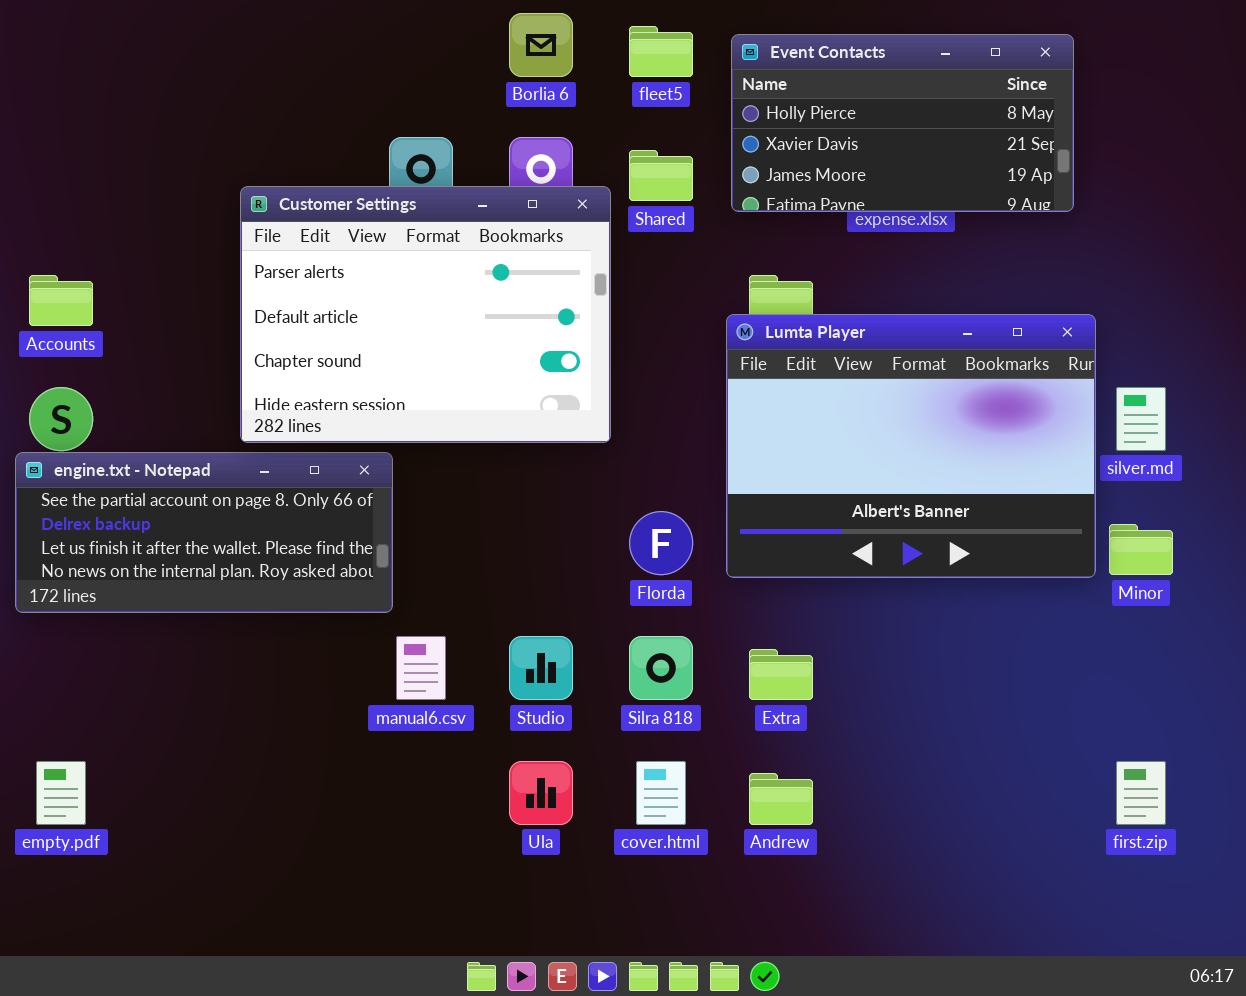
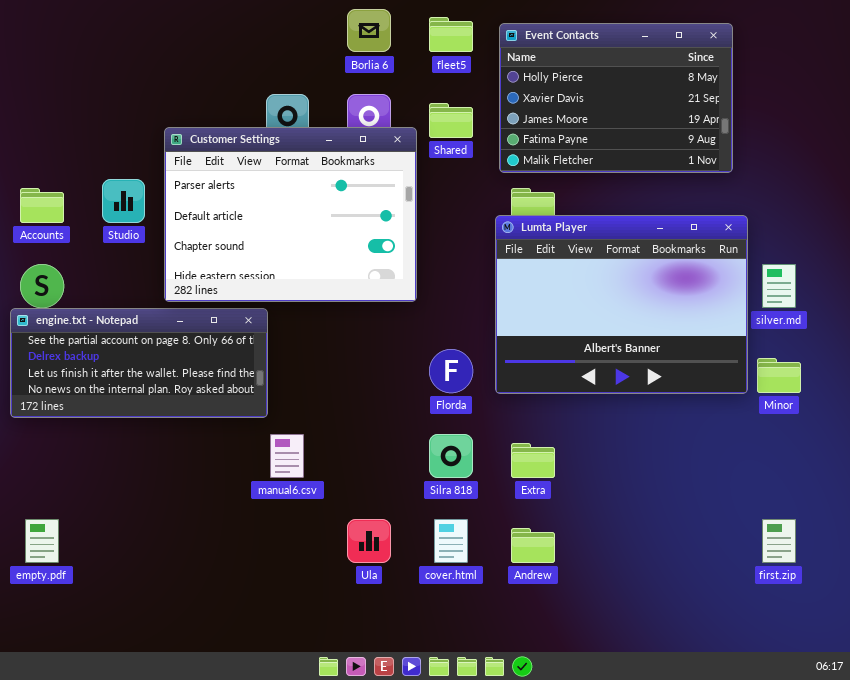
Event Contacts: [731,34,1074,212] -> [499,23,733,173], resized
Studio: [509,636,573,700] -> [102,179,145,223], moved

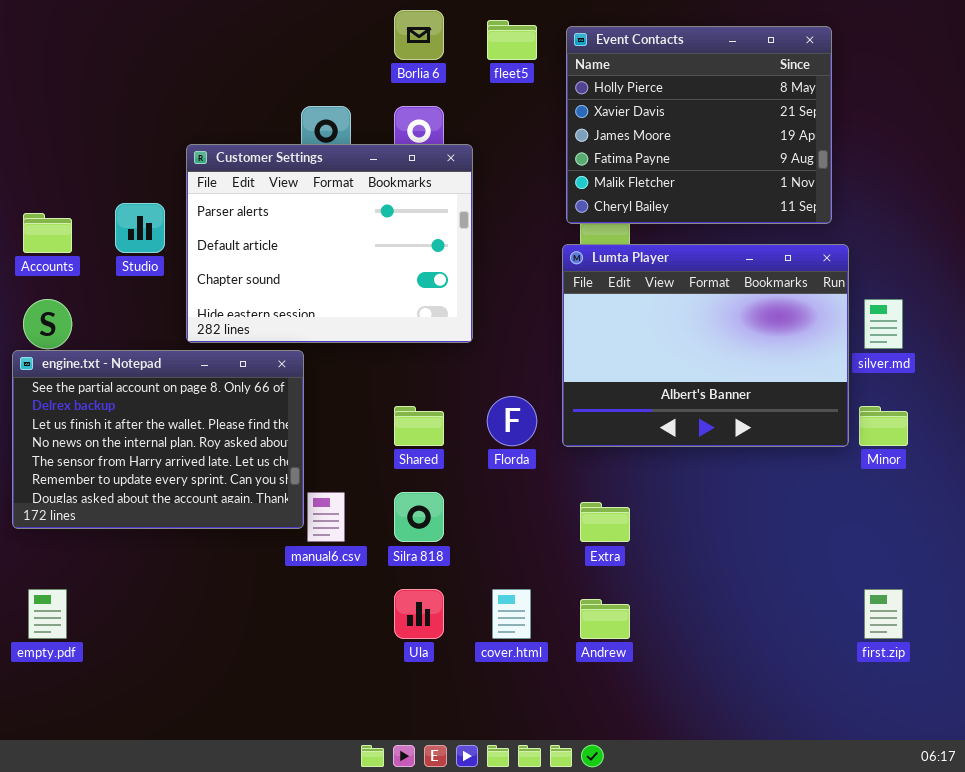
Event Contacts: [499,23,733,173] -> [566,26,832,224], resized
Shared: [429,103,473,138] -> [394,406,444,446], moved
engine.txt - Notepad: [10,308,268,418] -> [12,350,304,529], resized
Silra 818: [429,434,473,478] -> [394,492,444,542], moved

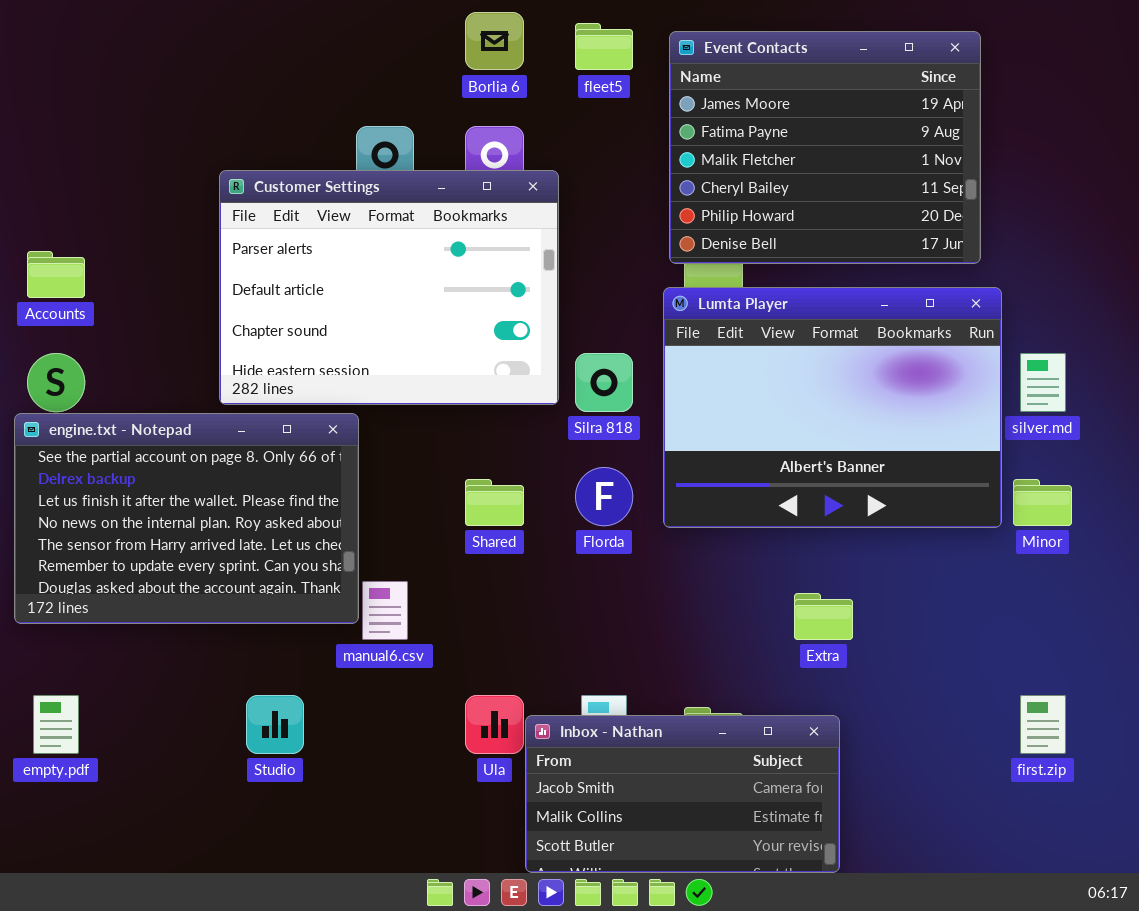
Event Contacts: [566,26,832,224] -> [669,31,981,264], scrolled down 2 rows
Studio: [115,203,165,253] -> [246,695,304,754], moved
Silra 818: [394,492,444,542] -> [575,353,633,412], moved
Extra: [580,502,630,542] -> [794,593,853,640], moved
Inbox - Nathan: none -> [525,715,840,873], opened

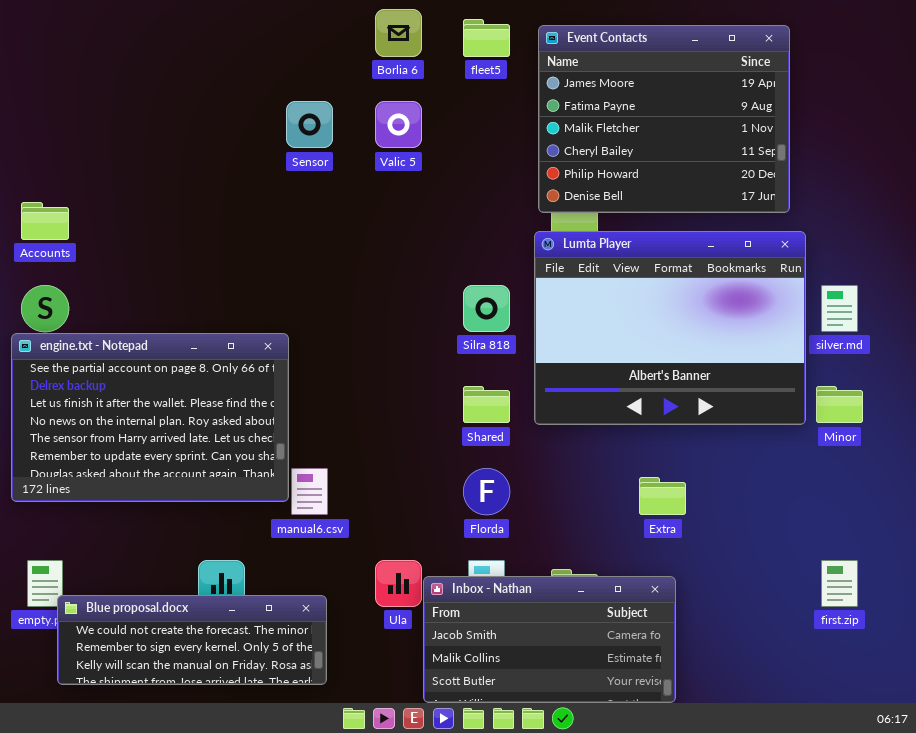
Customer Settings: [219,170,559,405] -> none, closed
Florda: [575,467,633,526] -> [463,468,510,515], moved
Shared: [465,479,524,526] -> [463,386,510,423], moved
Blue proposal.docx: none -> [57,595,327,685], opened

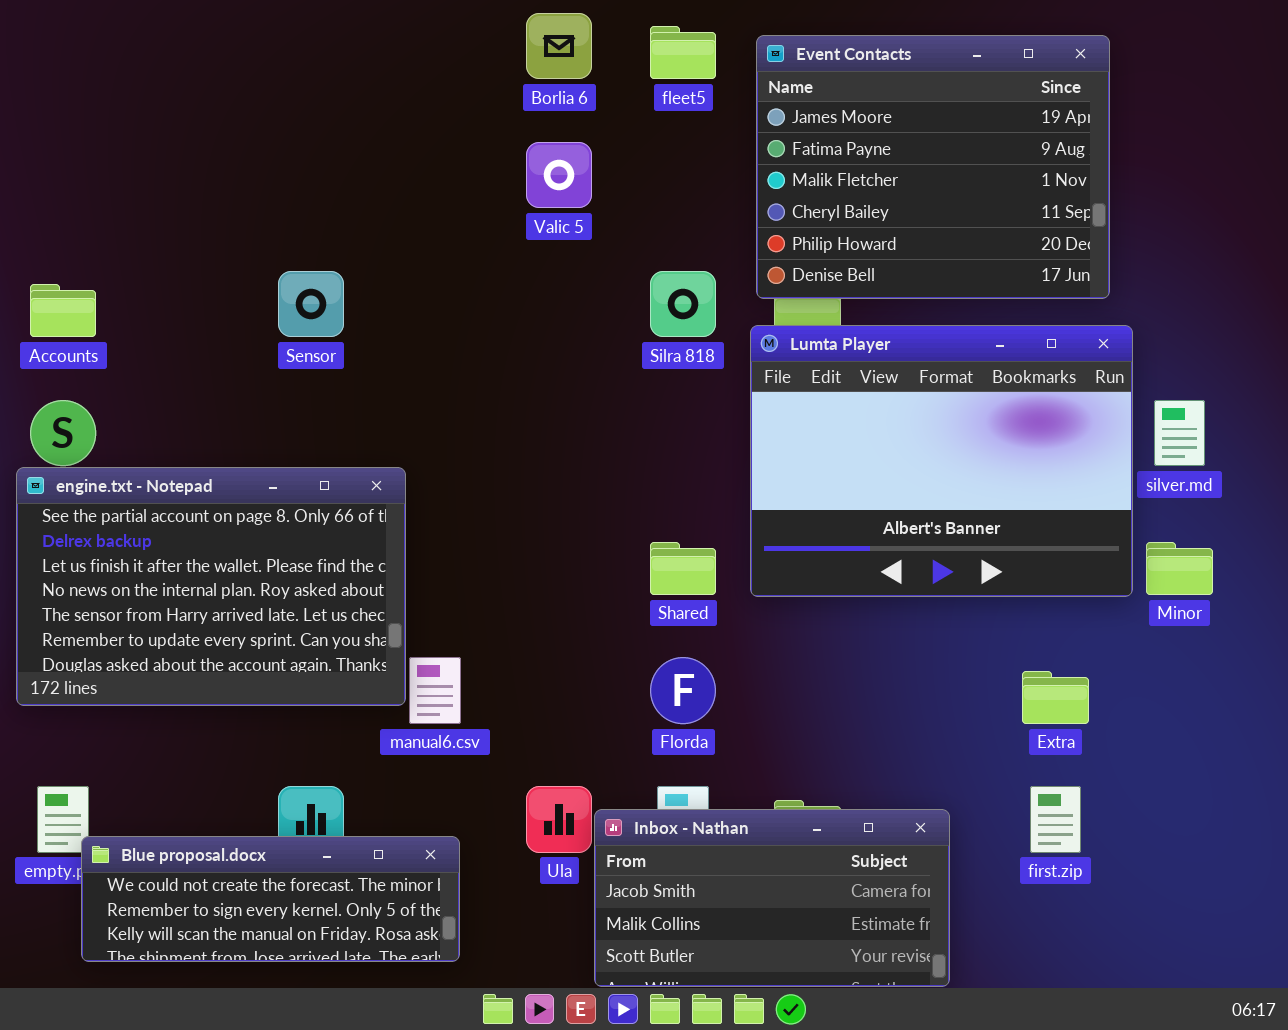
Sensor: [286,101,333,148] -> [278,271,344,337], moved
Silra 818: [463,285,510,332] -> [650,271,716,337], moved
Extra: [639,477,686,515] -> [1022,671,1089,724], moved
first.zip: [821,560,858,607] -> [1030,786,1081,853], moved

